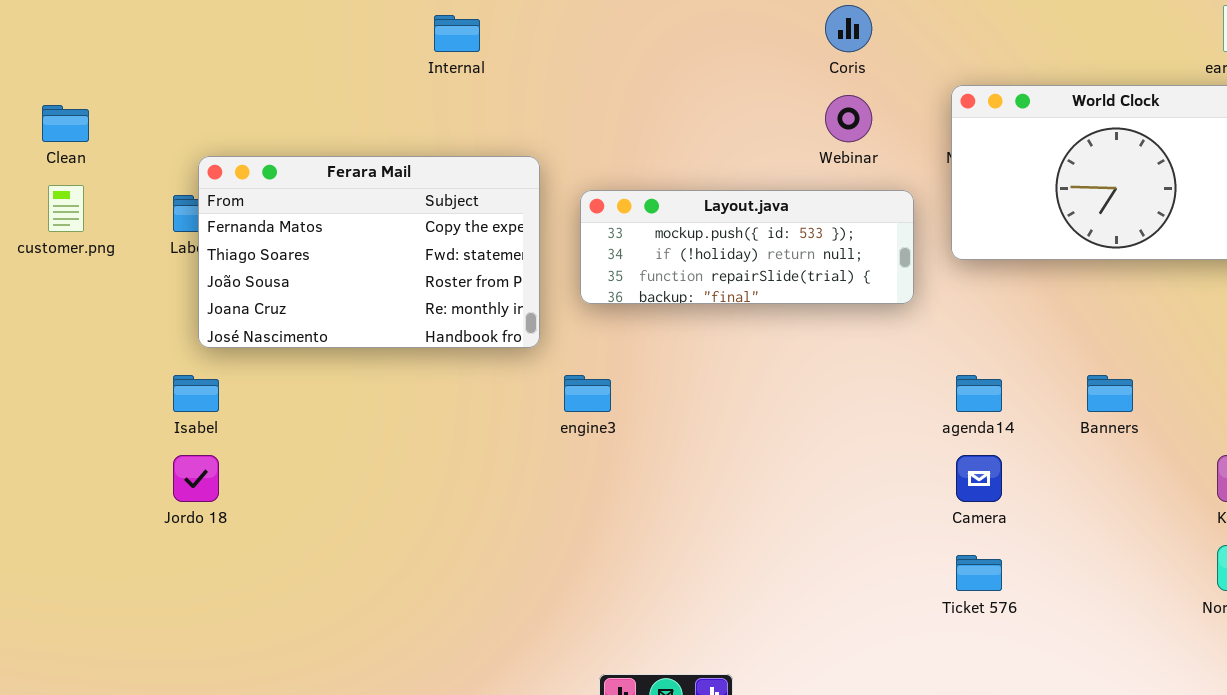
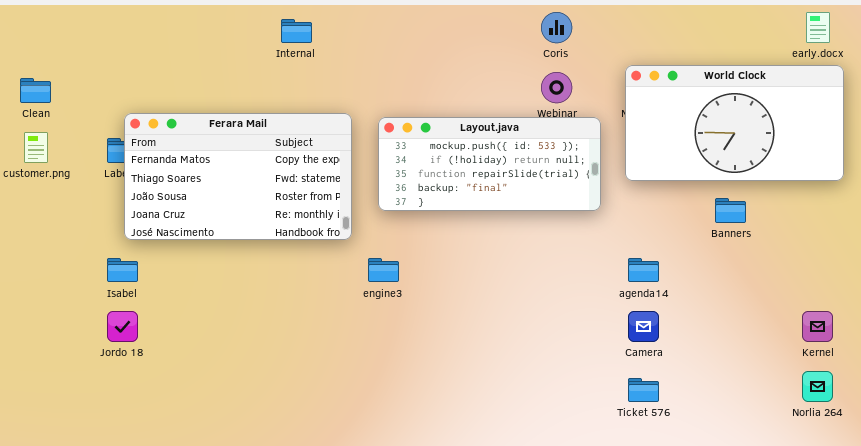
Layout.java: [580,190,914,304] -> [378,117,601,211], resized
Banners: [1087,375,1133,412] -> [715,198,746,223], moved

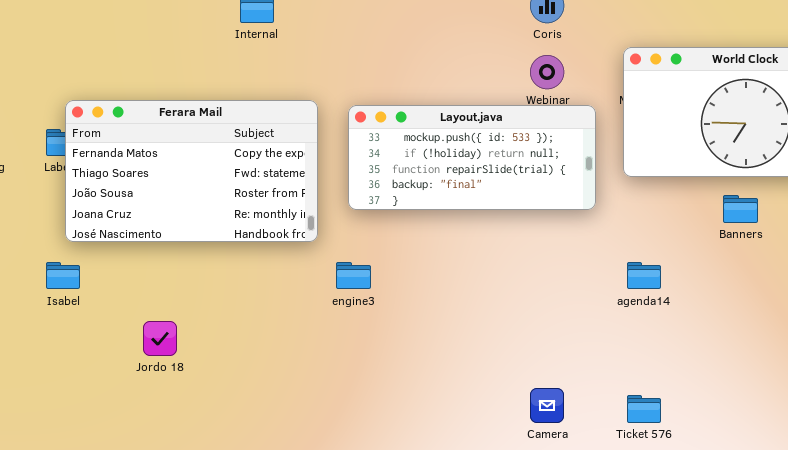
Jordo 18: [107,311,138,342] -> [143,321,177,356], moved
Camera: [628,311,659,342] -> [530,388,564,423], moved

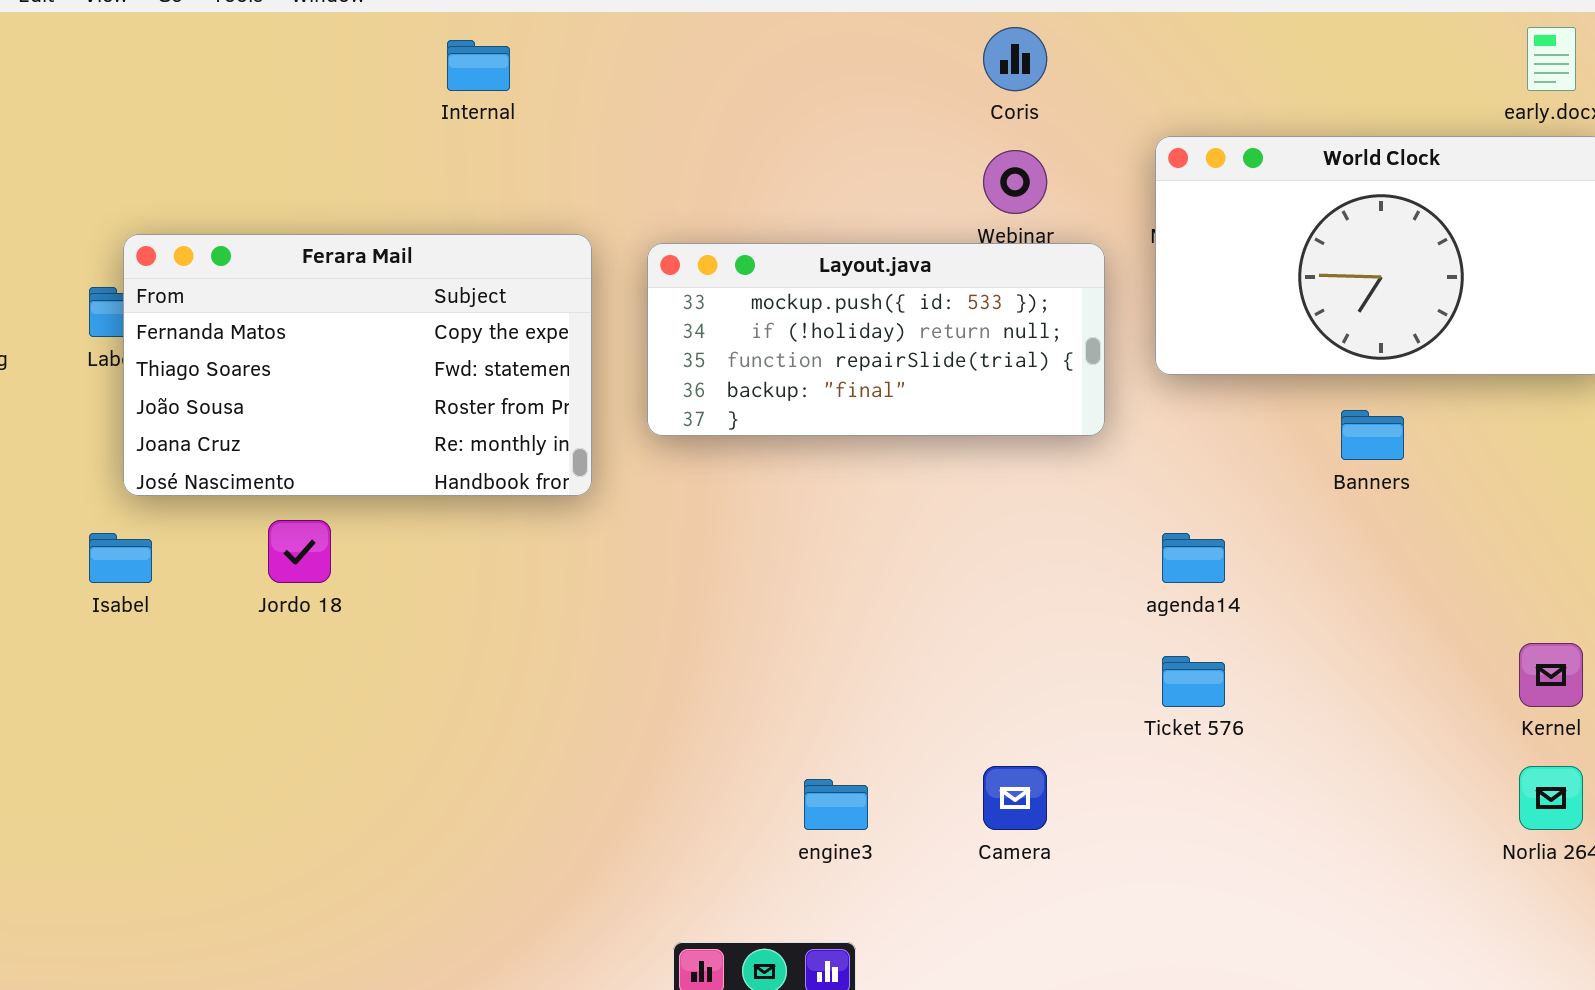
engine3: [336,262,371,289] -> [804,779,868,830], moved
Jordo 18: [143,321,177,356] -> [268,520,331,583], moved
Ticket 576: [627,395,661,423] -> [1162,656,1225,707], moved

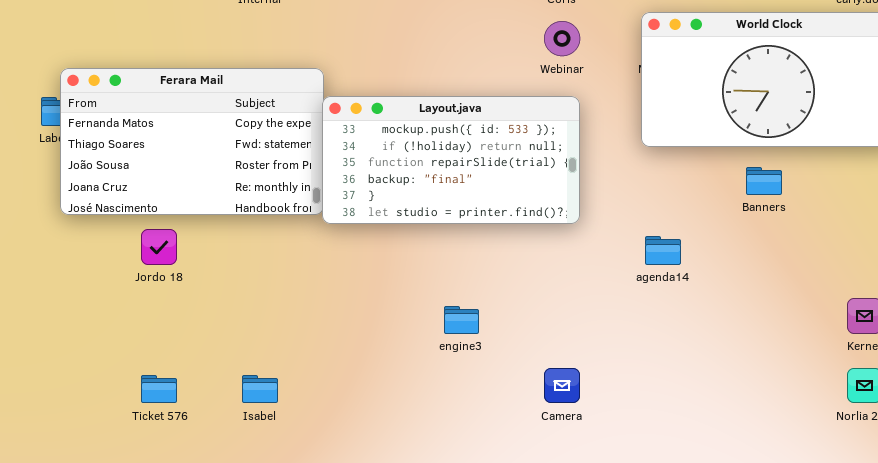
Layout.java: [647,243,1105,436] -> [322,96,580,224], moved, resized
Isabel: [89,533,152,583] -> [242,375,278,403], moved
Ticket 576: [1162,656,1225,707] -> [141,375,177,403], moved
engine3: [804,779,868,830] -> [444,306,479,334], moved

